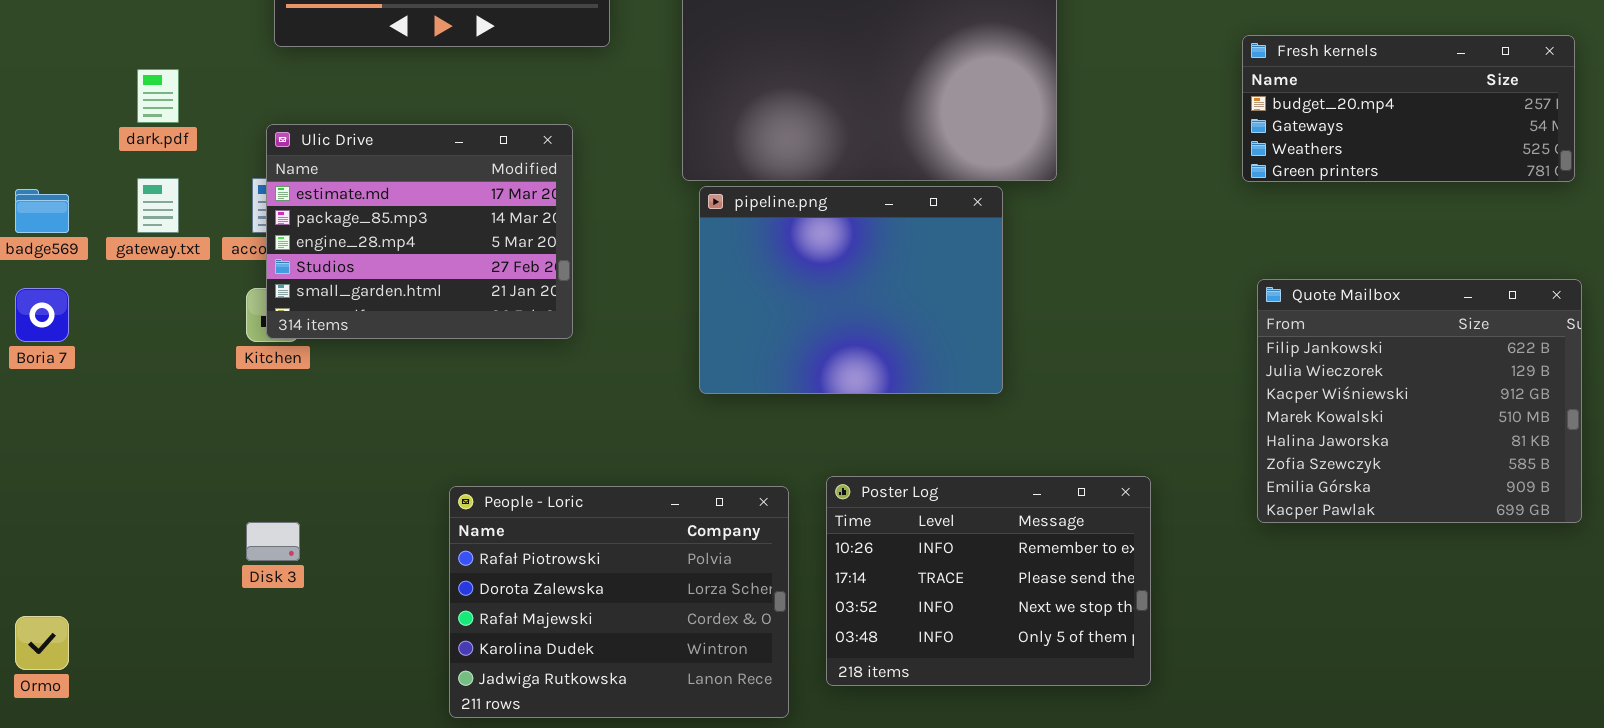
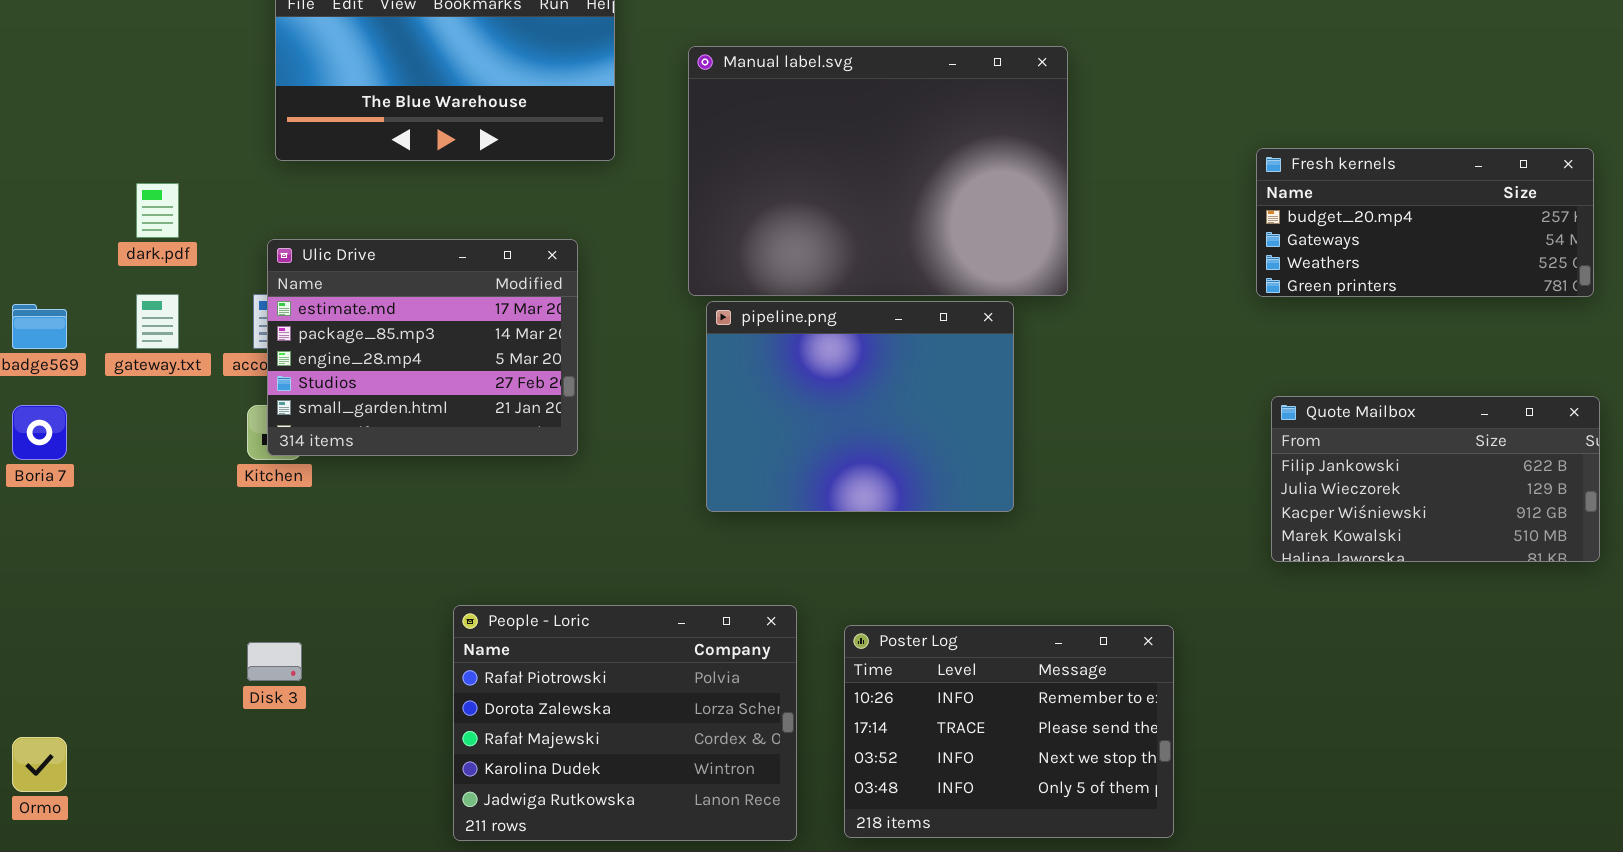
Quote Mailbox: [1257,279,1582,523] -> [1271,396,1600,562], resized
Poster Log: [826,476,1151,686] -> [844,625,1174,838], moved

